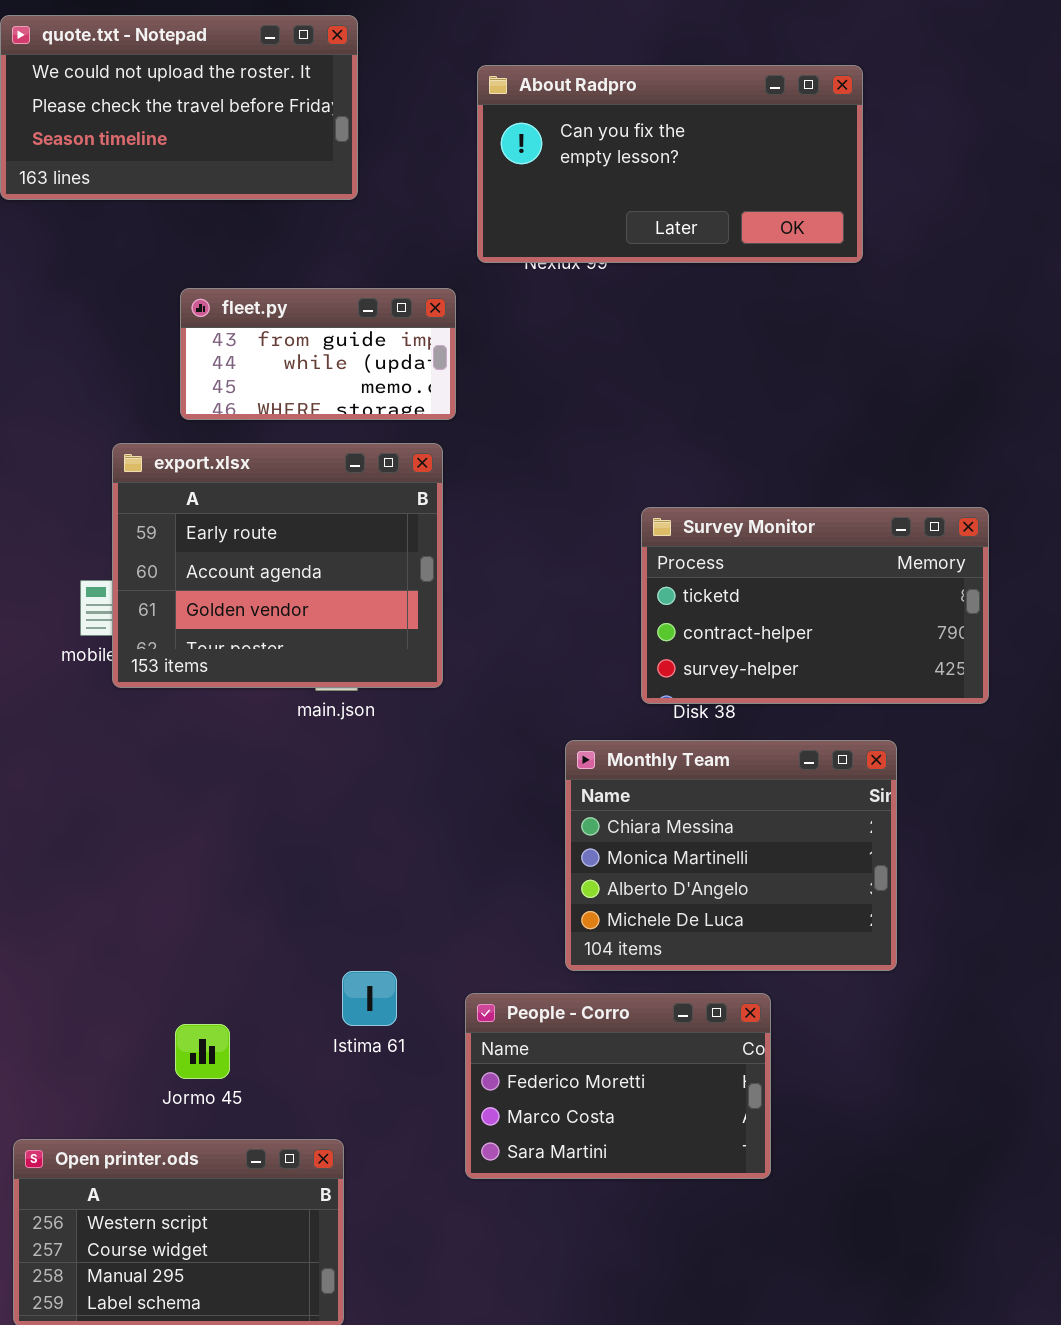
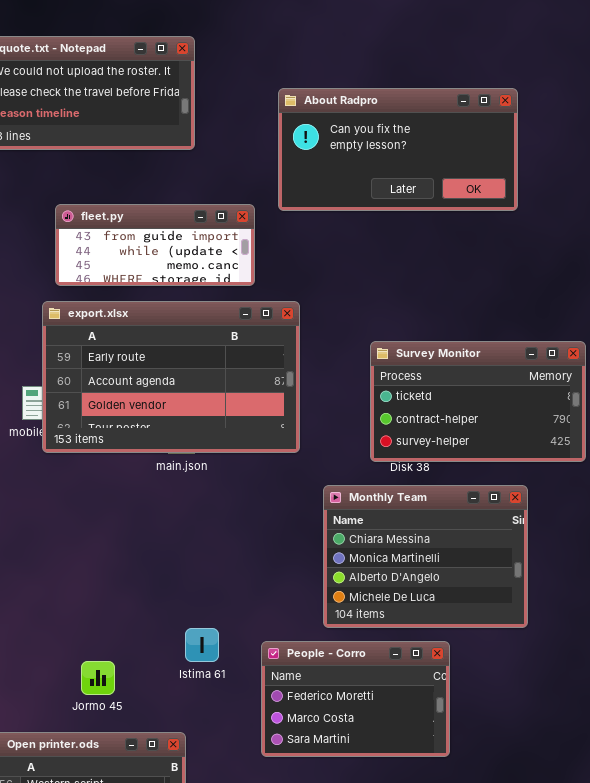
About Radpro: [477,65,863,263] -> [278,88,518,211], moved
fleet.py: [180,288,456,420] -> [55,204,255,286], resized
export.xlsx: [112,443,443,688] -> [42,301,300,453], resized

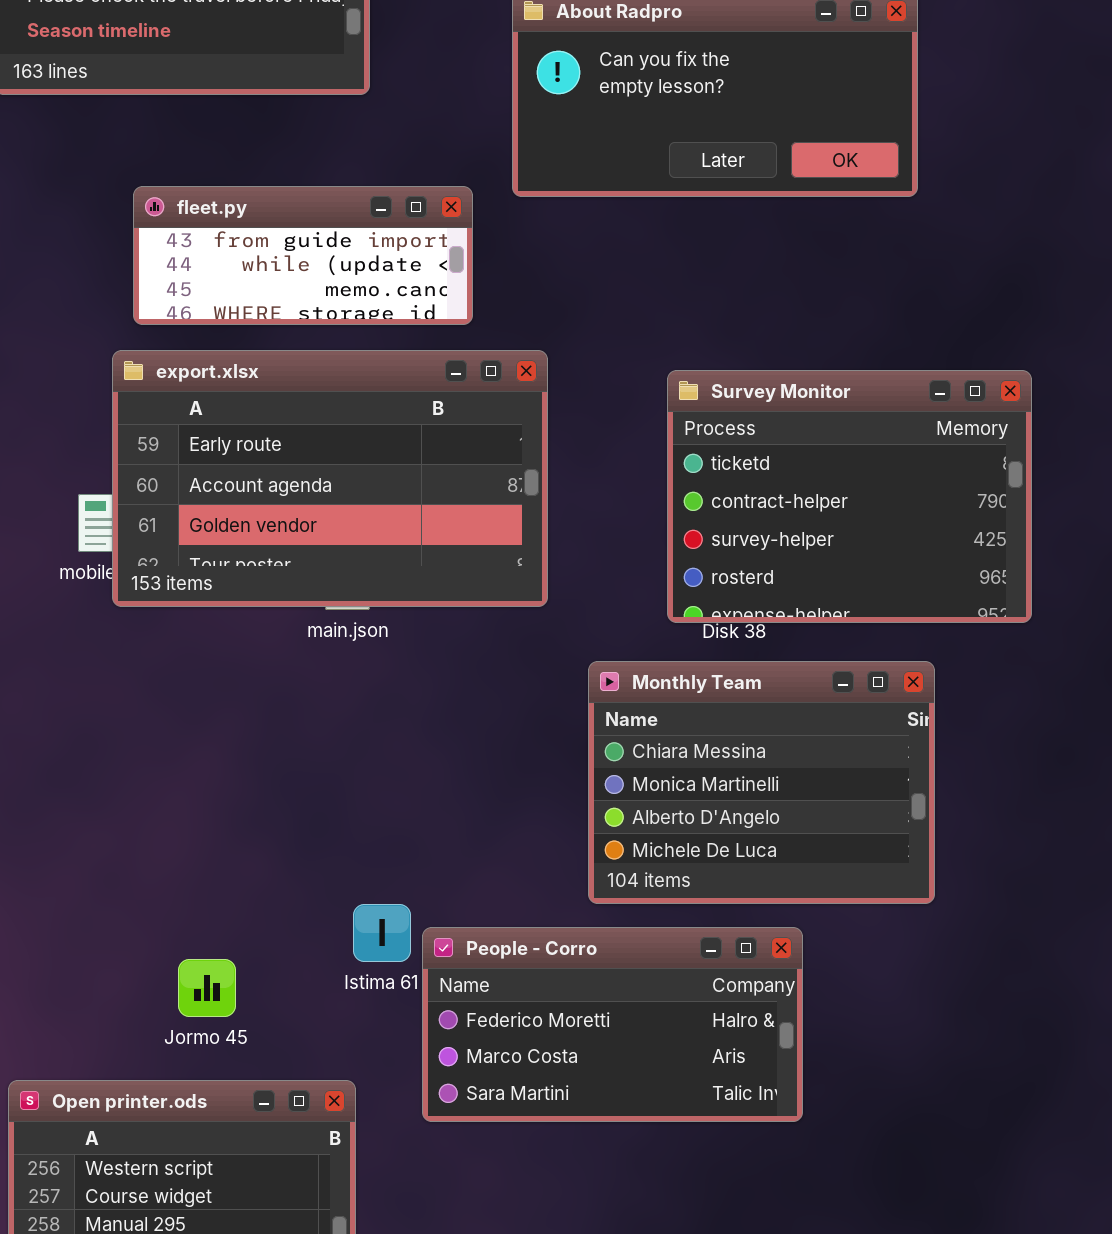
Survey Monitor: [370,341,586,462] -> [667,370,1032,623], resized
People - Corro: [261,641,450,757] -> [422,927,803,1122], resized

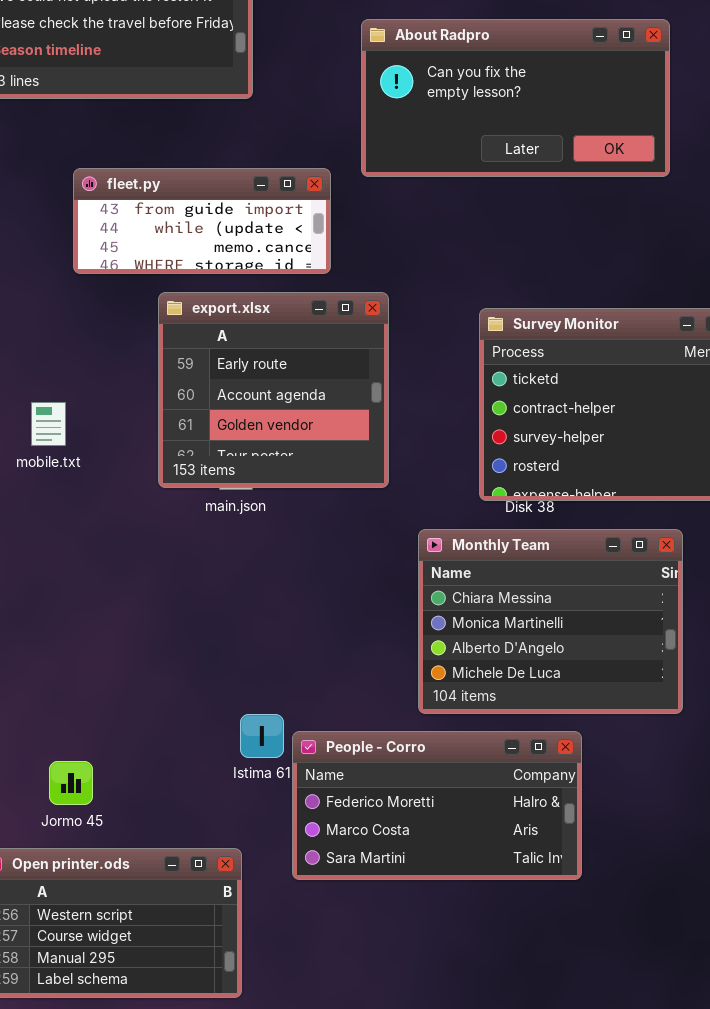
export.xlsx: [112,350,548,607] -> [158,292,389,488], resized
Jormo 45: [178,959,236,1017] -> [49,761,93,805], moved

